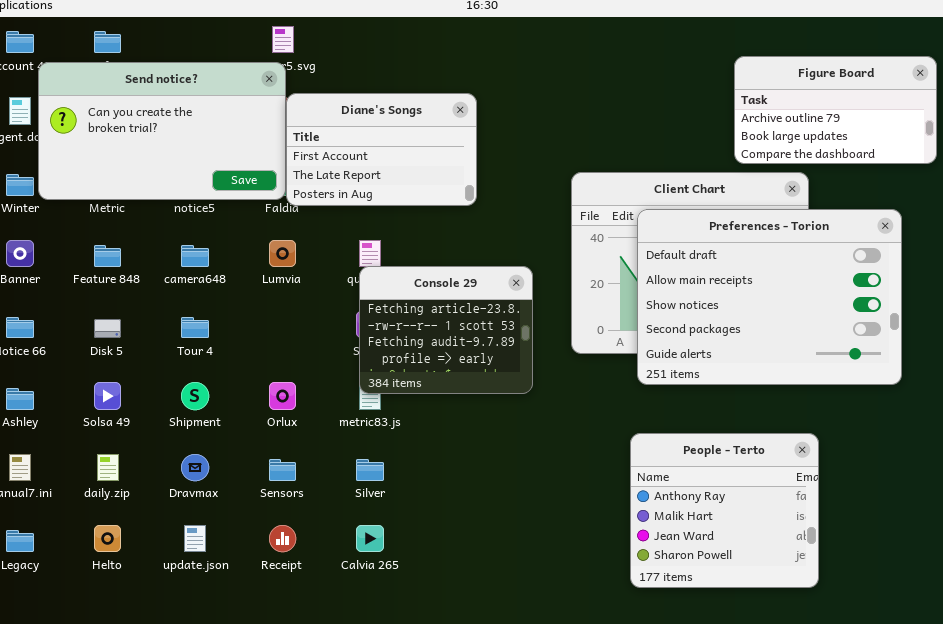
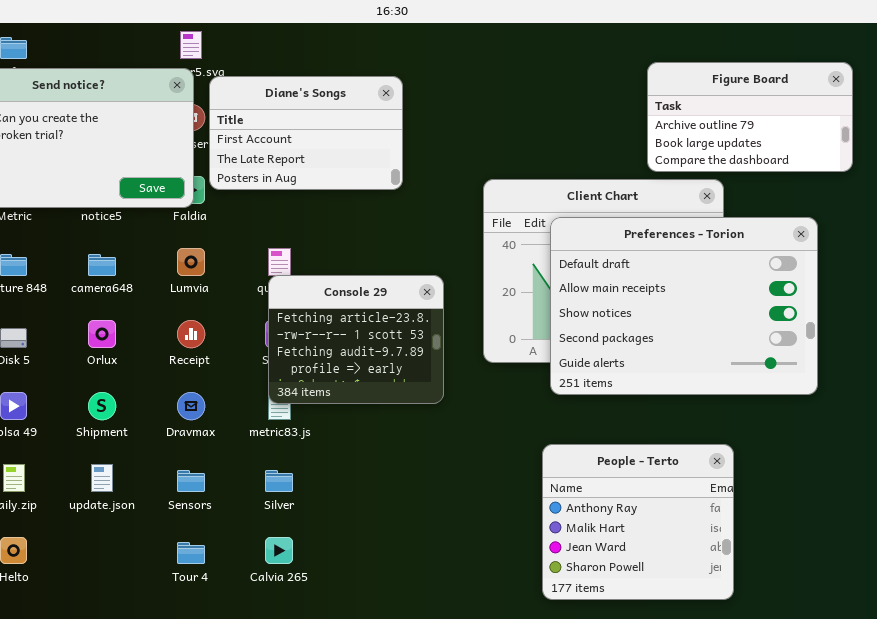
Diane's Songs: [286,93,477,206] -> [209,76,403,190], moved
Tour 4: [181,317,209,338] -> [177,542,205,564], moved
Orlux: [269,382,296,410] -> [88,320,116,348], moved
Dravmax: [181,454,209,481] -> [177,392,205,420], moved
update.json: [184,525,206,552] -> [91,464,113,492], moved
Receipt: [269,525,296,552] -> [177,320,205,348], moved

